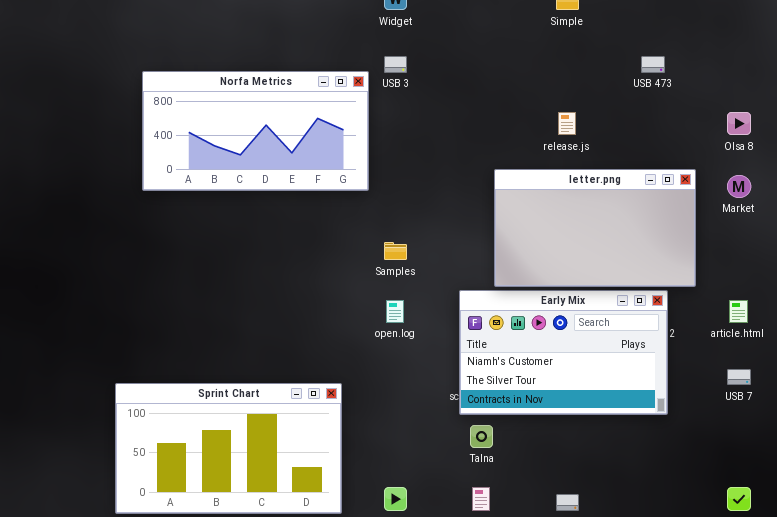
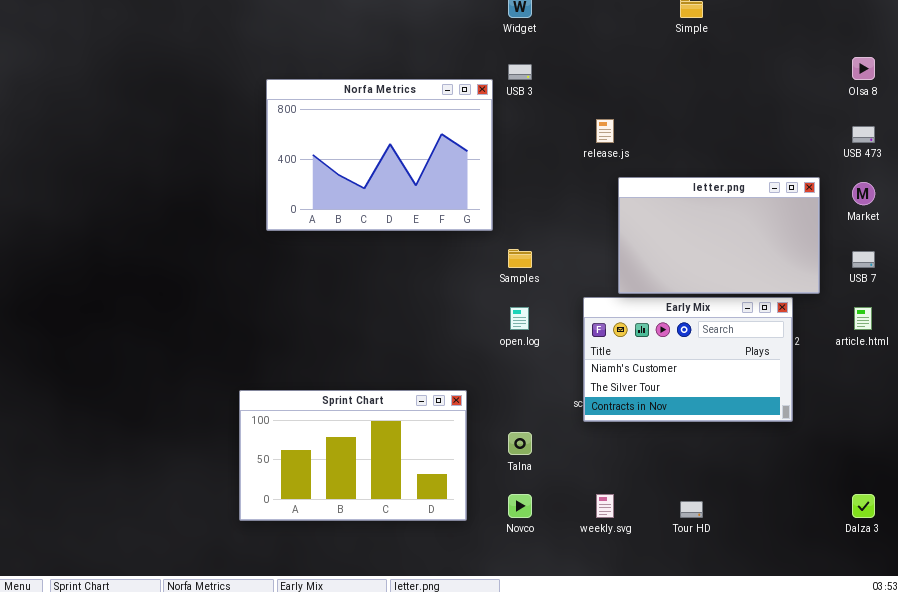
USB 473: [641,56,665,73] -> [852,126,875,143], moved
Norfa Metrics: [142,71,369,191] -> [266,79,493,231], resized
release.js: [558,112,576,135] -> [596,119,614,143], moved
Olsa 8: [727,112,751,135] -> [852,57,875,80], moved
USB 7: [727,369,751,385] -> [852,251,875,268], moved
Talna: [470,425,493,448] -> [508,432,532,455], moved

